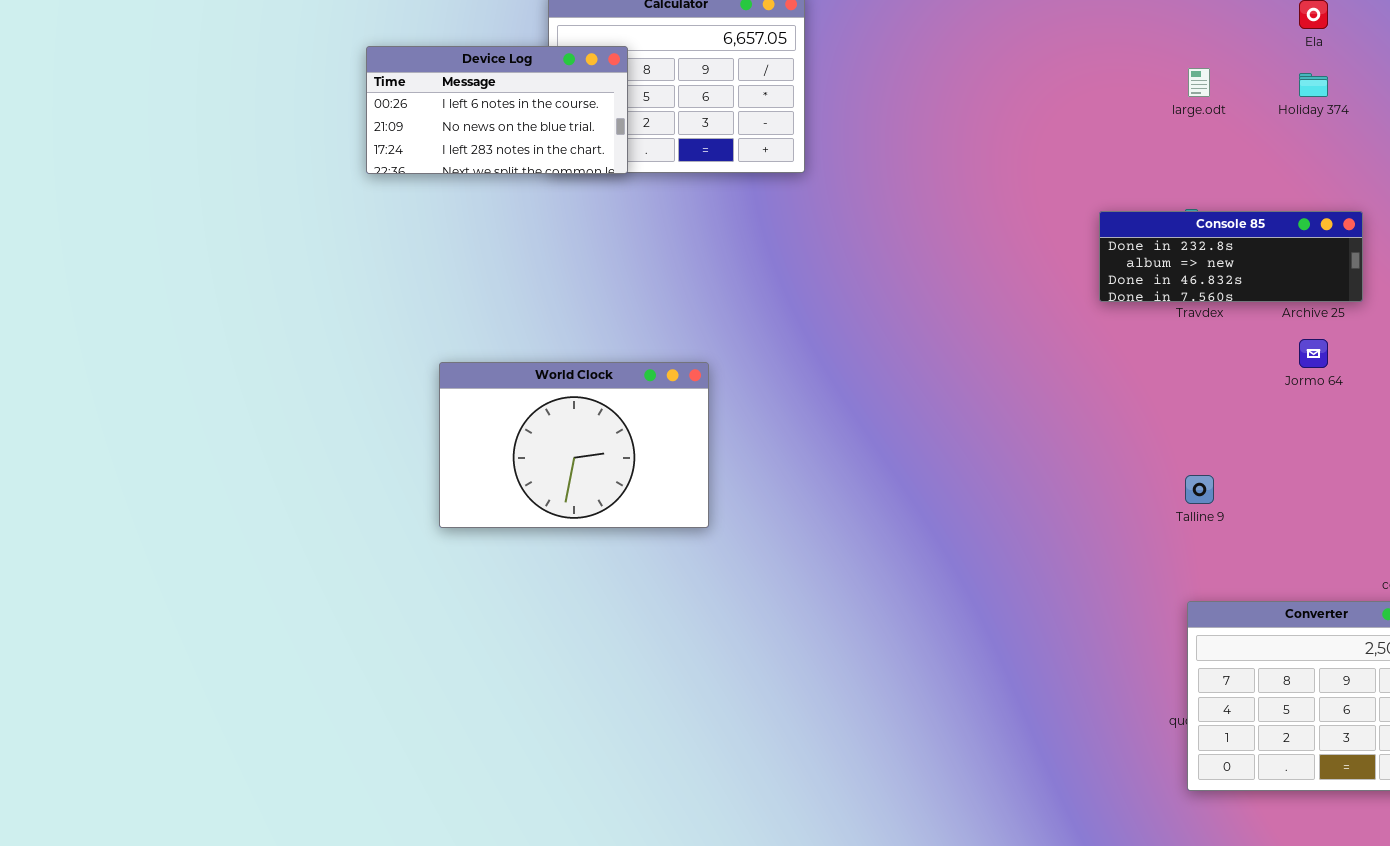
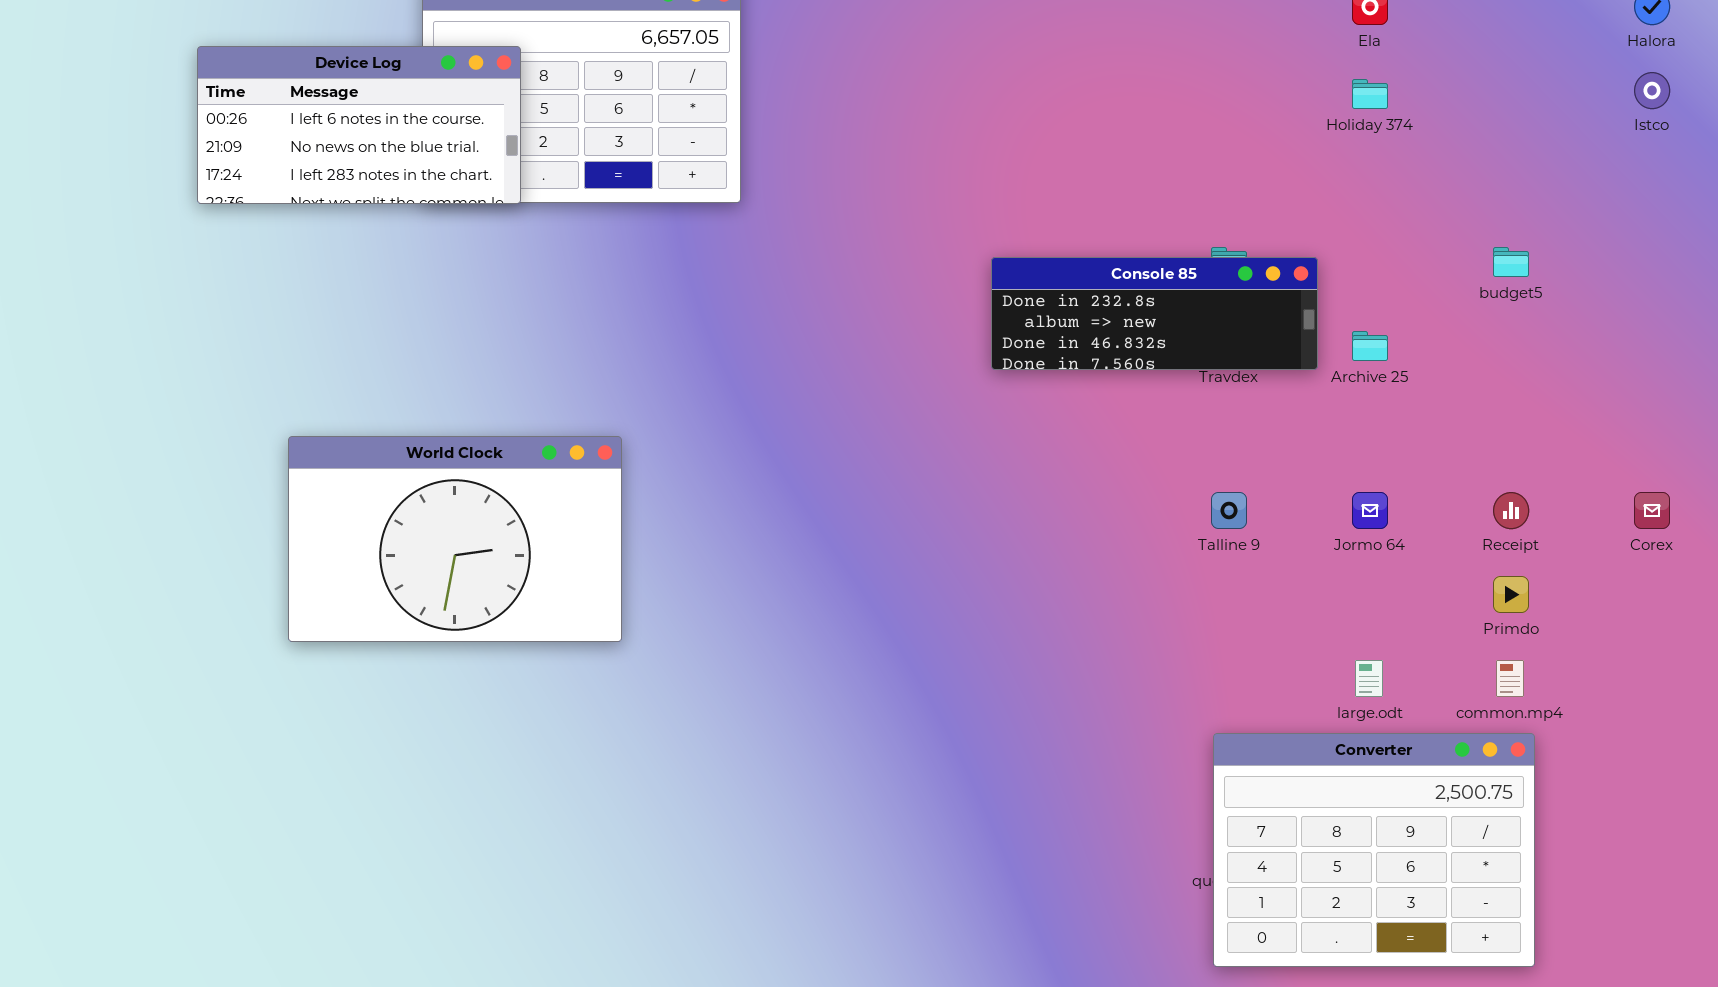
large.odt: [1188,68,1210,97] -> [1355,660,1383,697], moved
Console 85: [1099,211,1363,302] -> [991,257,1318,370], moved
Jormo 64: [1299,339,1328,368] -> [1352,492,1388,529], moved
Talline 9: [1185,475,1214,504] -> [1211,492,1247,529], moved

